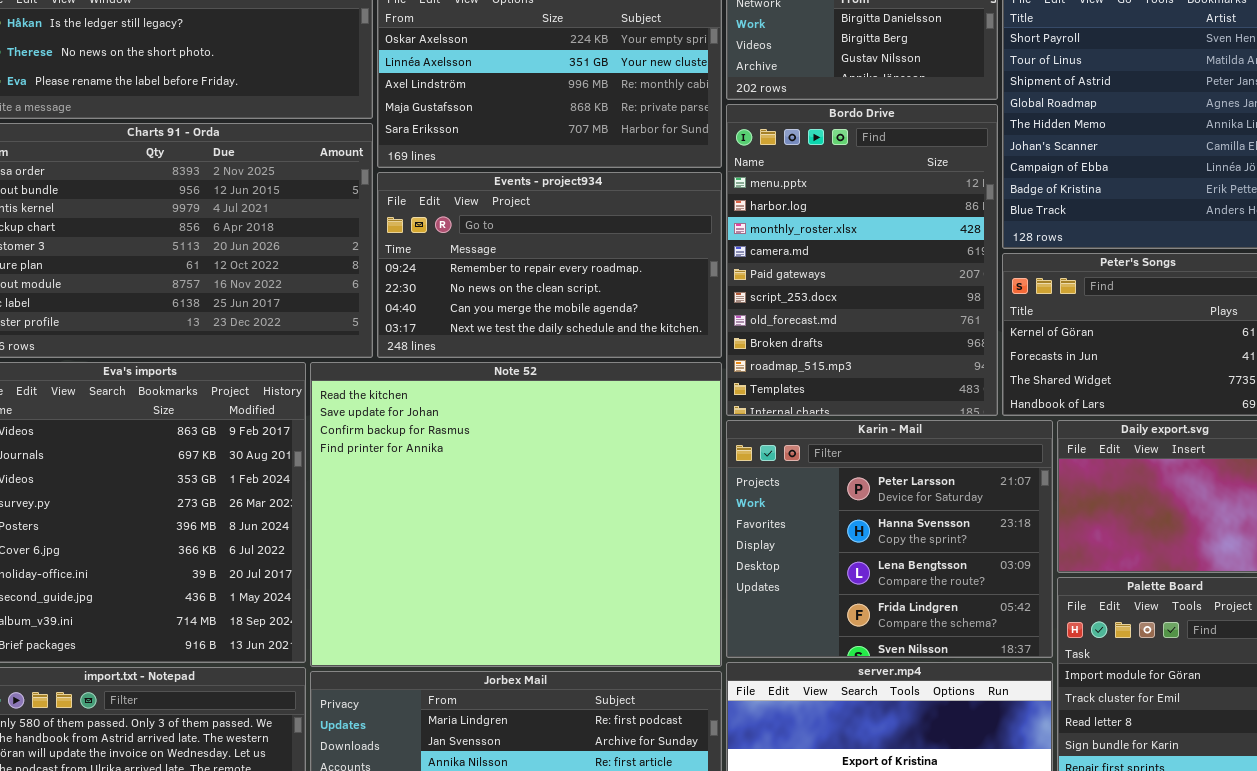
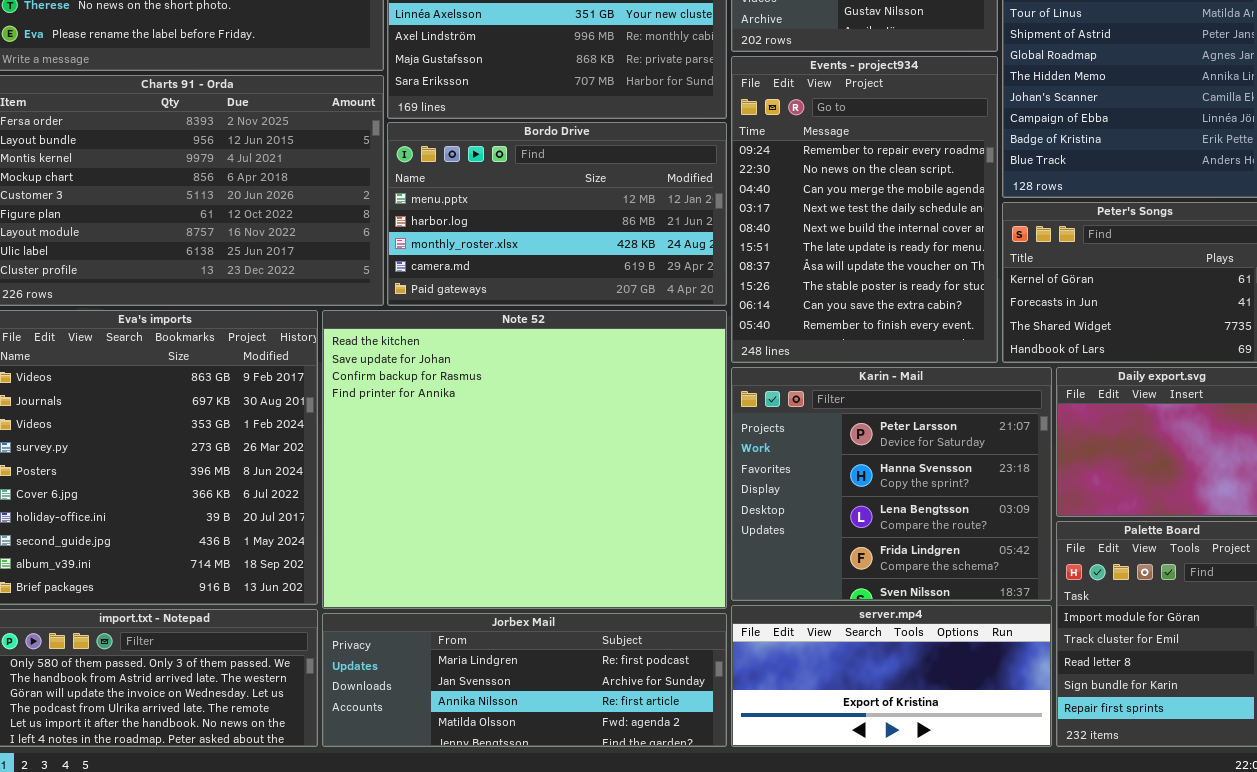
Bordo Drive: [726,104,998,416] -> [387,122,727,306], moved, resized
Events - project934: [377,172,722,358] -> [731,56,998,363], moved, resized

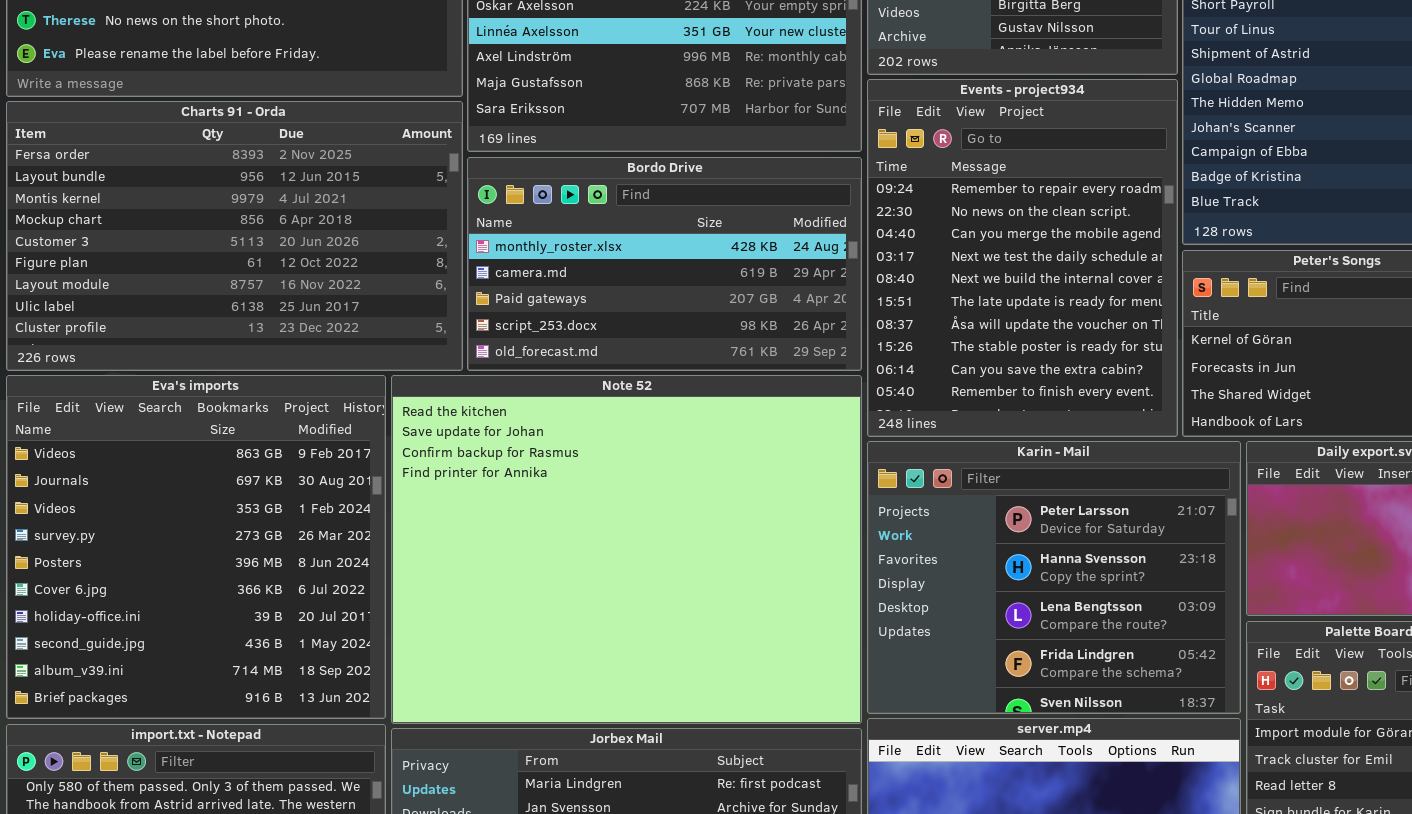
Bordo Drive: [387,122,727,306] -> [467,157,862,371], scrolled down 2 rows

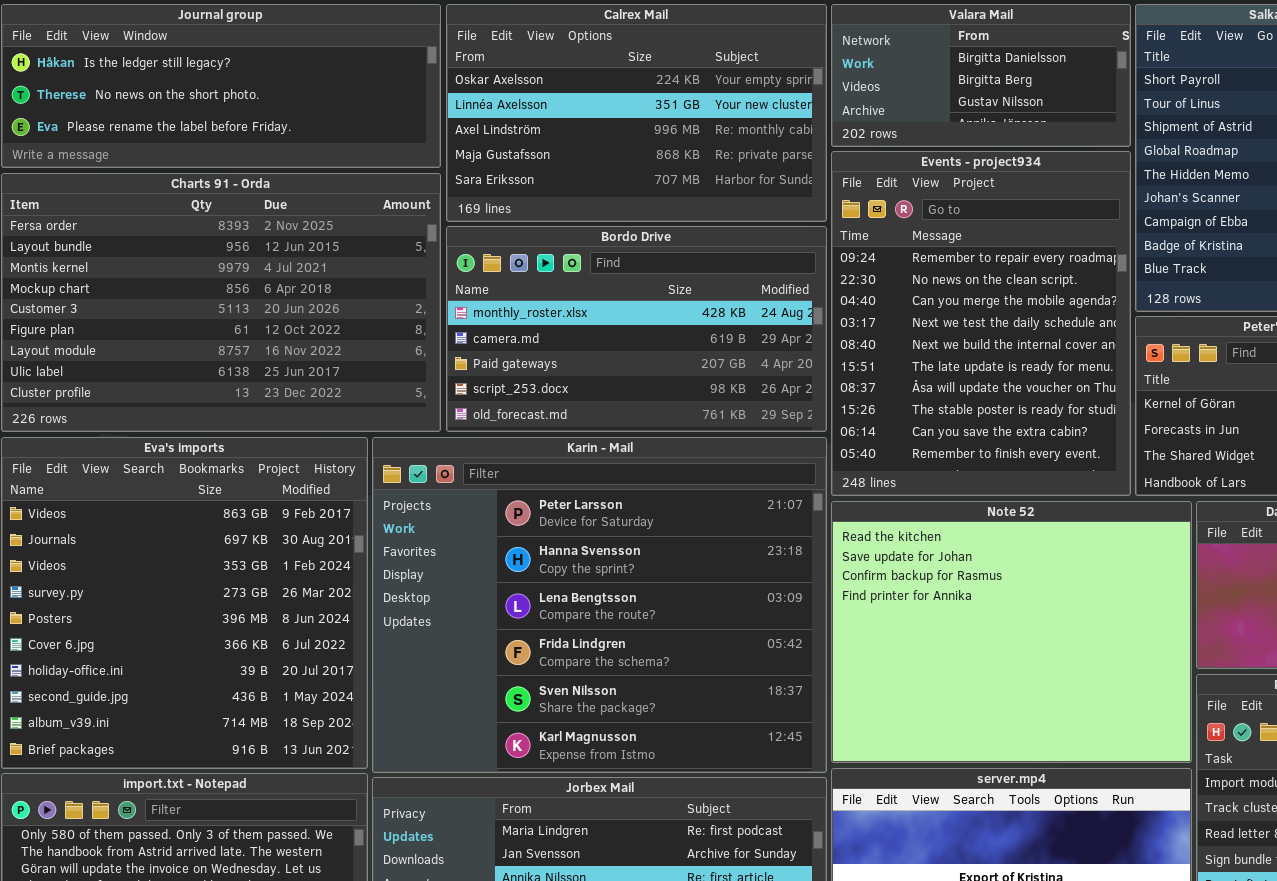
Note 52: [391,375,862,724] -> [831,501,1192,763], moved, resized
Karin - Mail: [867,441,1241,714] -> [372,437,827,773], moved, resized

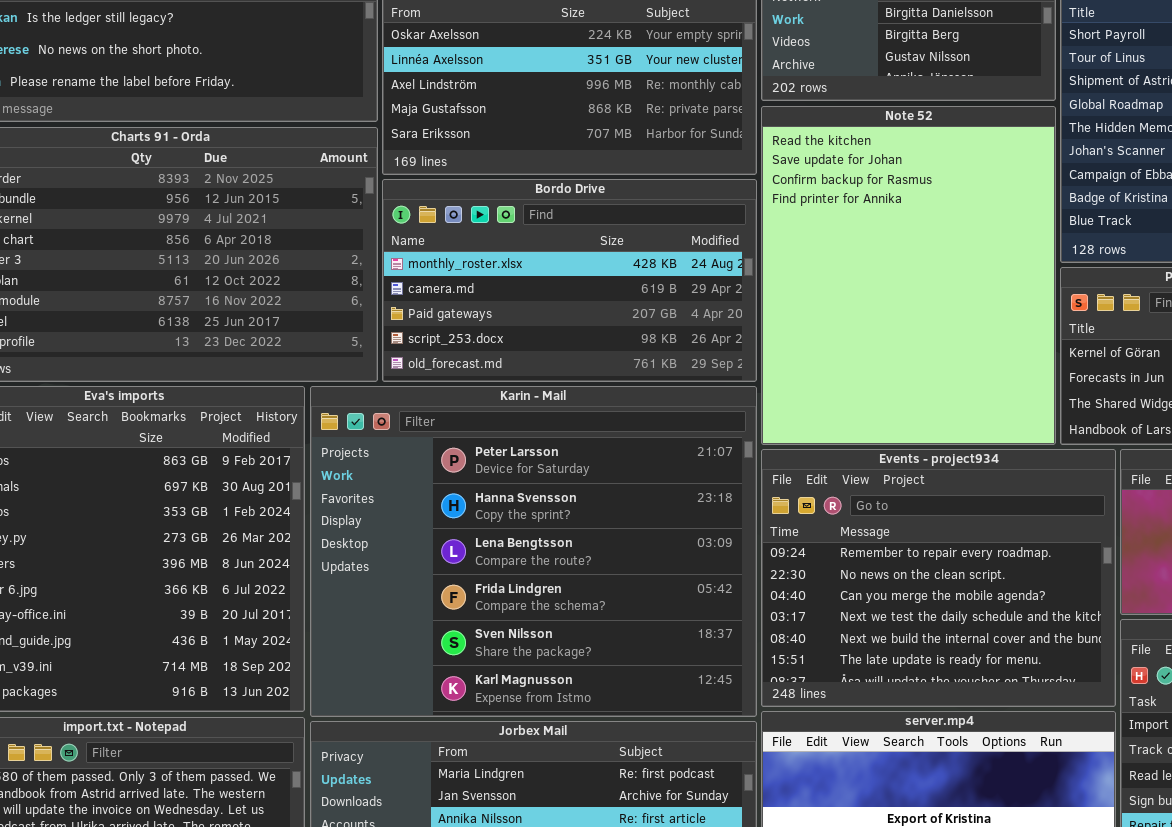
Events - project934: [831,151,1131,496] -> [761,449,1116,707], moved, resized
Note 52: [831,501,1192,763] -> [761,106,1056,445], moved, resized

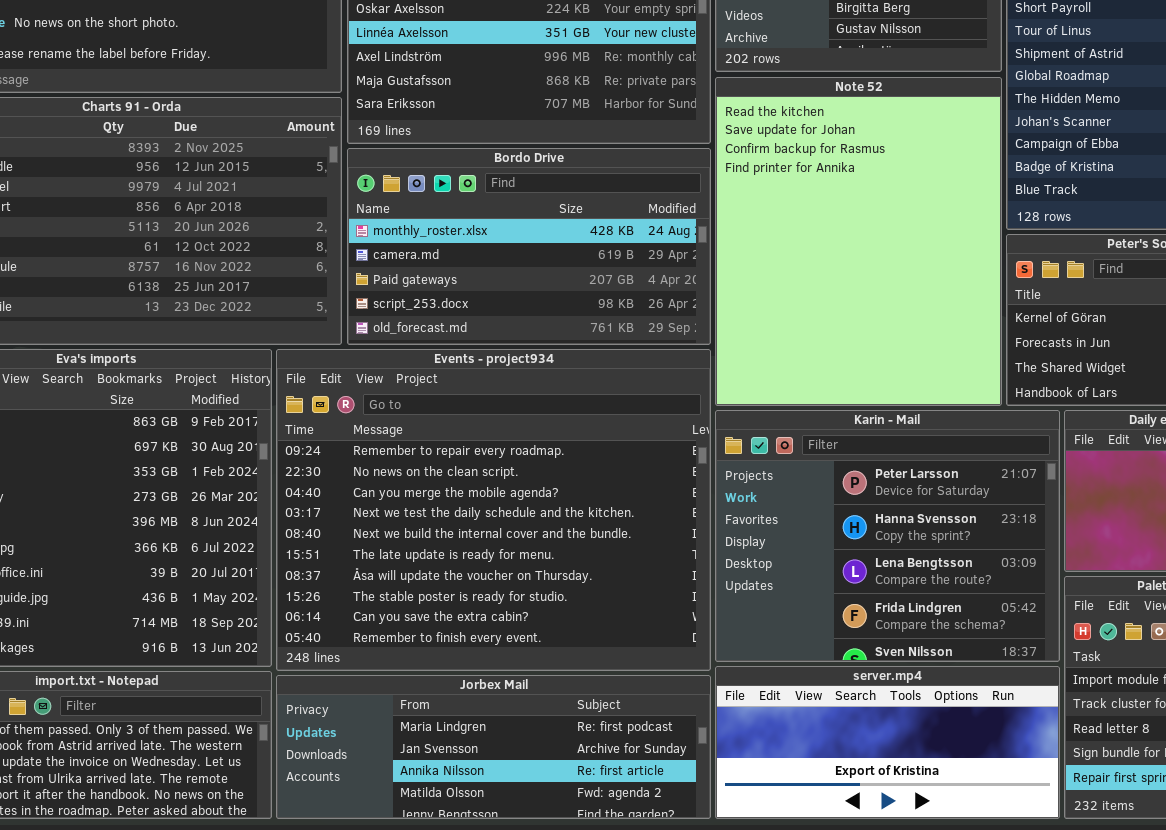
Karin - Mail: [310,386,757,717] -> [715,410,1060,662], moved, resized
Events - project934: [761,449,1116,707] -> [276,349,711,671], moved, resized

